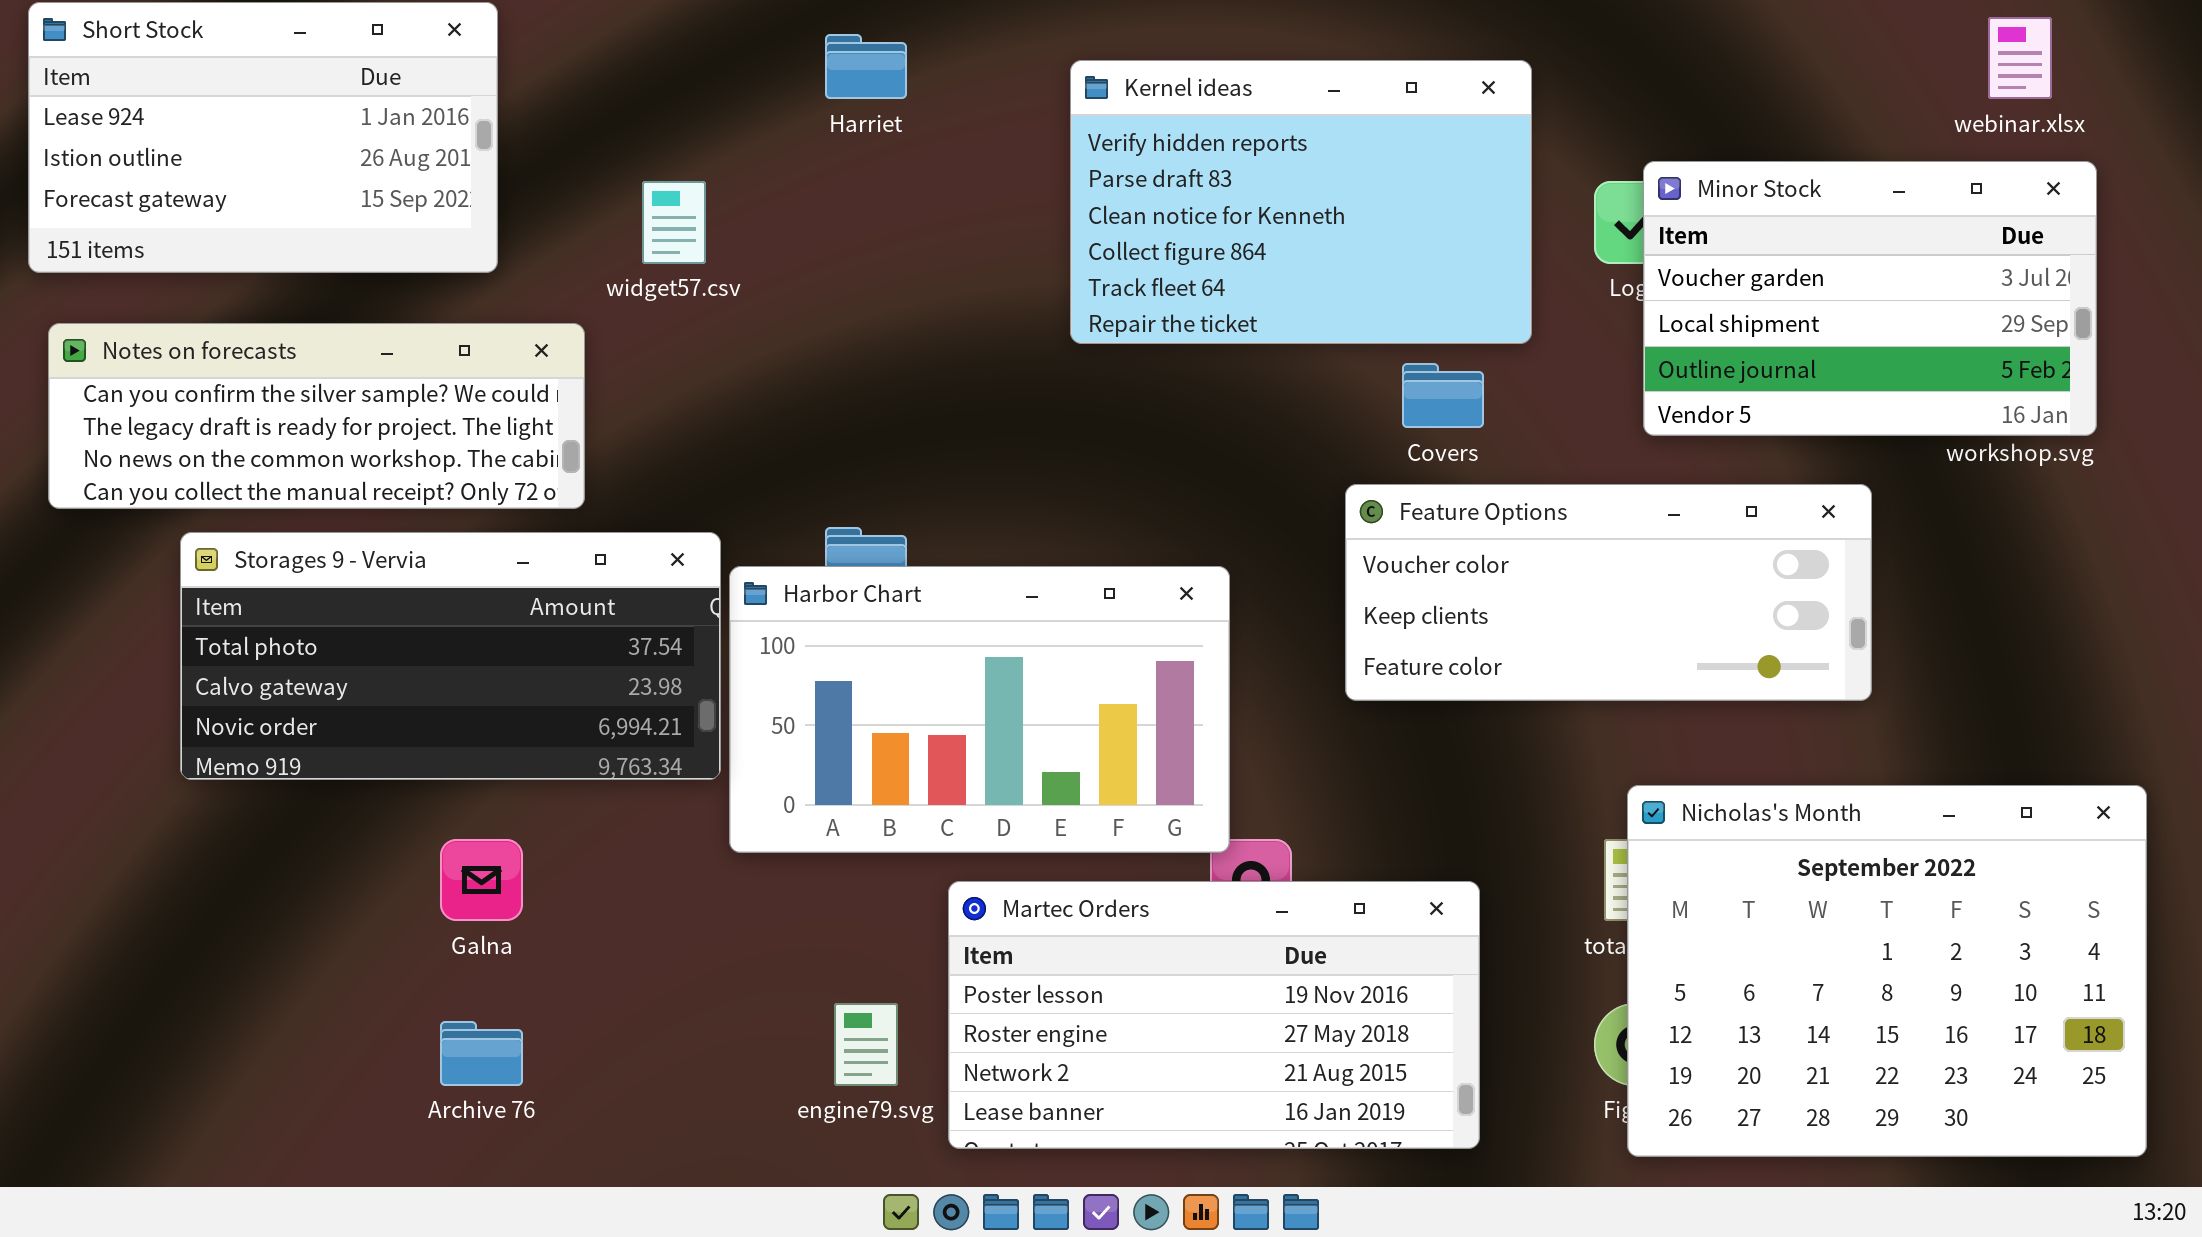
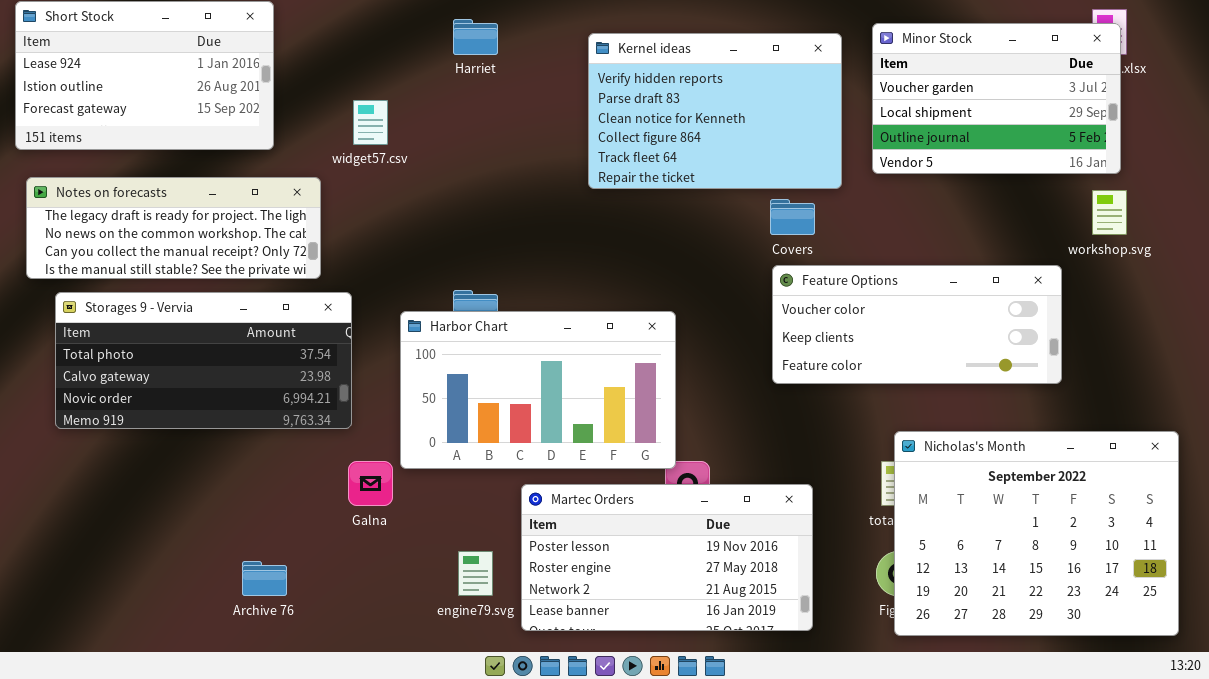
Minor Stock: [1643,161,2097,436] -> [872,23,1121,174], moved
Notes on forecasts: [48,323,585,509] -> [26,177,321,279], scrolled down 1 row
Feature Options: [1345,484,1872,701] -> [772,265,1062,384], moved
Storages 9 - Vervia: [180,532,721,780] -> [55,292,352,429], moved
Galna: [440,839,523,921] -> [348,461,393,506], moved

